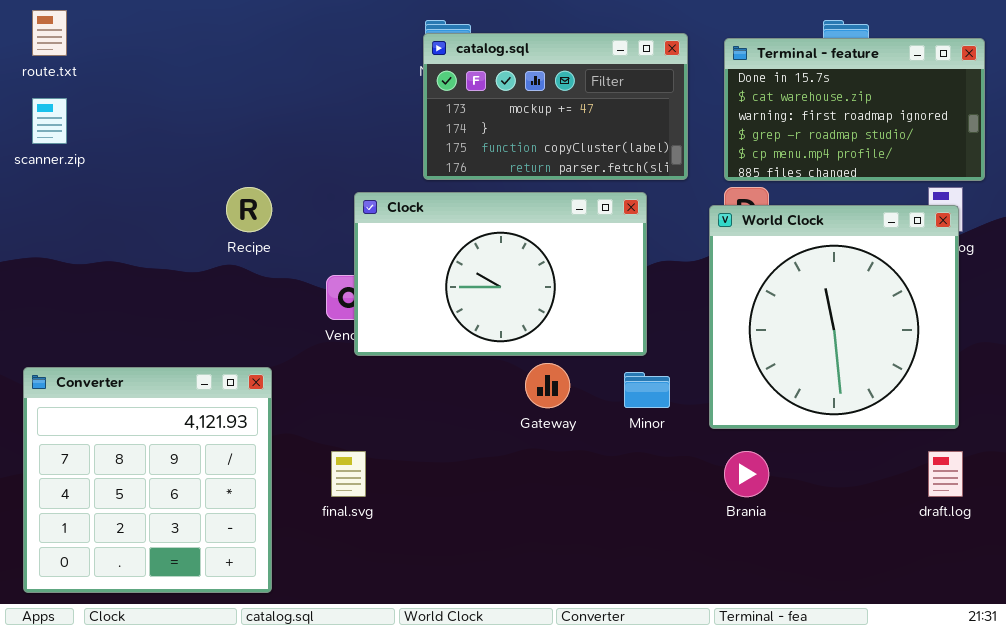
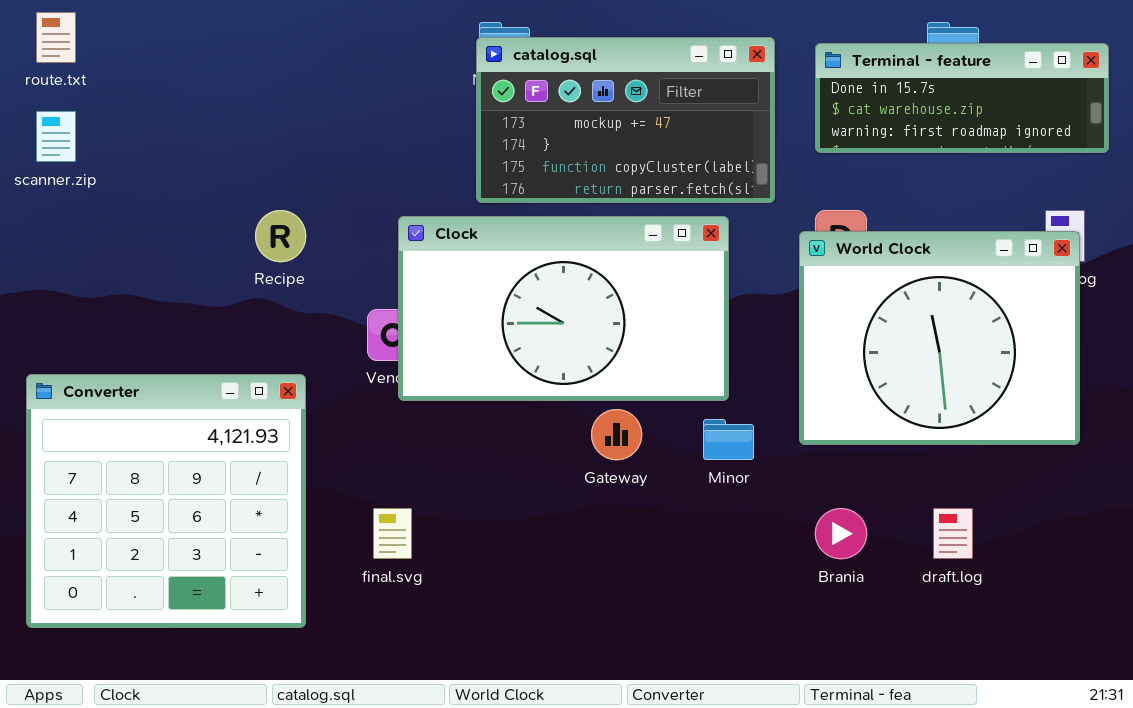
Terminal - feature: [724,38,985,181] -> [815,43,1109,153], resized
World Clock: [709,205,959,429] -> [799,231,1080,445], resized
Converter: [23,367,272,593] -> [26,374,306,628], moved
draft.log: [928,451,963,497] -> [933,508,973,559], moved

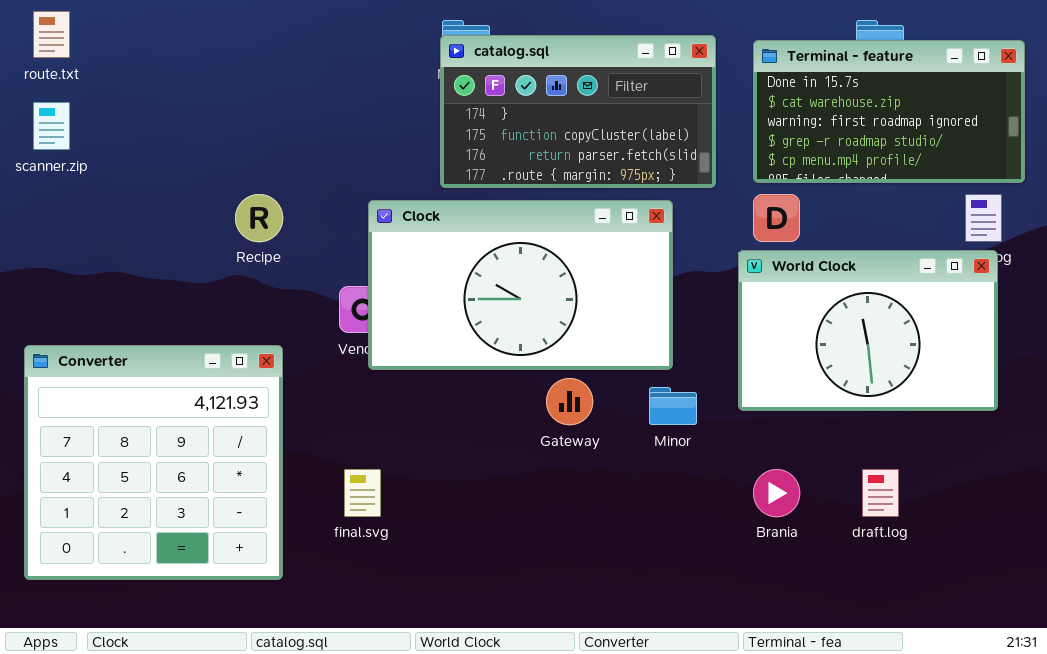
catalog.sql: [476,37,775,203] -> [440,35,716,188], scrolled down 1 row
Terminal - feature: [815,43,1109,153] -> [753,40,1025,183], resized
World Clock: [799,231,1080,445] -> [738,250,998,411], resized

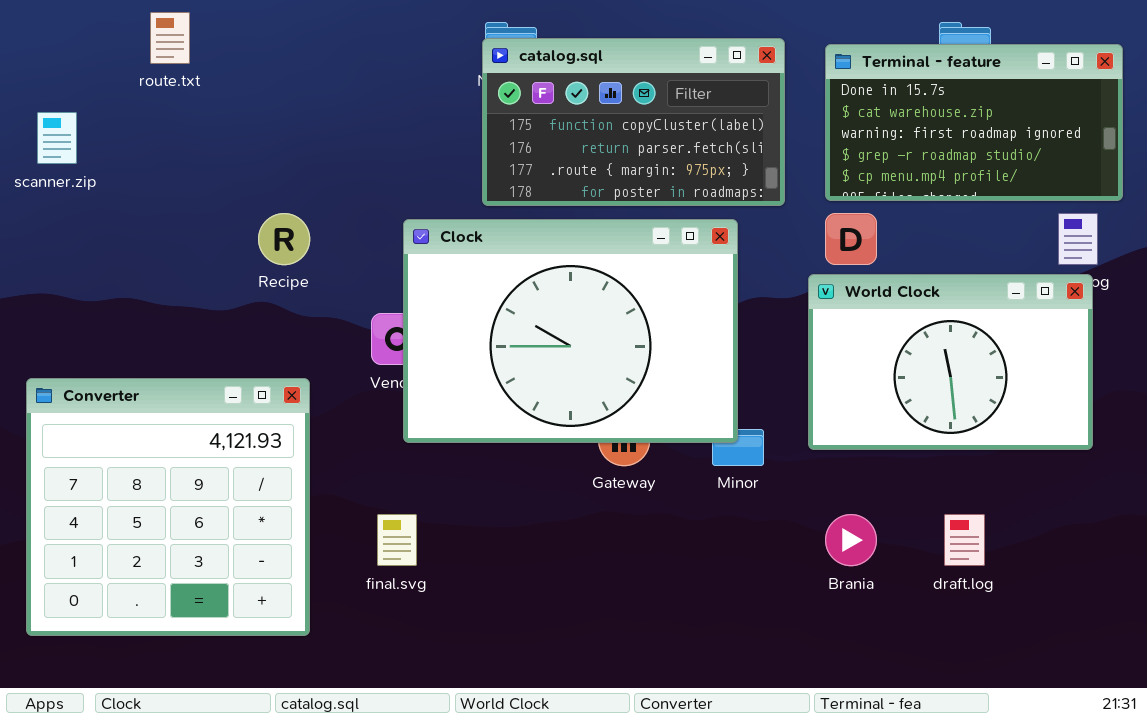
route.txt: [33,11,70,58] -> [150,12,190,64], moved
catalog.sql: [440,35,716,188] -> [482,38,785,206], scrolled down 1 row
Clock: [368,200,673,370] -> [403,219,738,443], resized

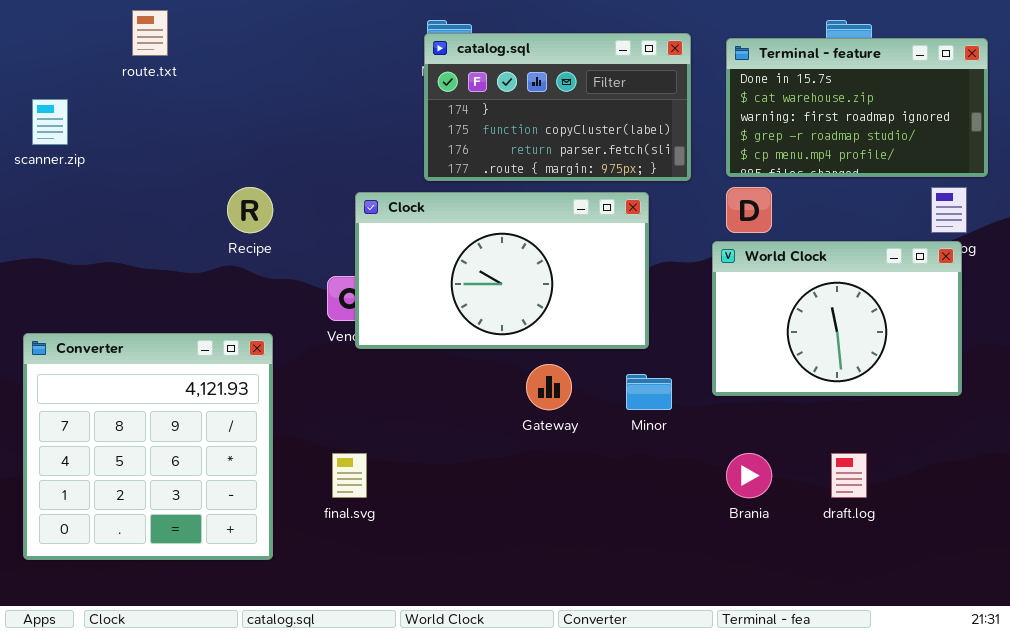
catalog.sql: [482,38,785,206] -> [424,33,691,181], scrolled up 1 row
Clock: [403,219,738,443] -> [355,192,649,349], resized

